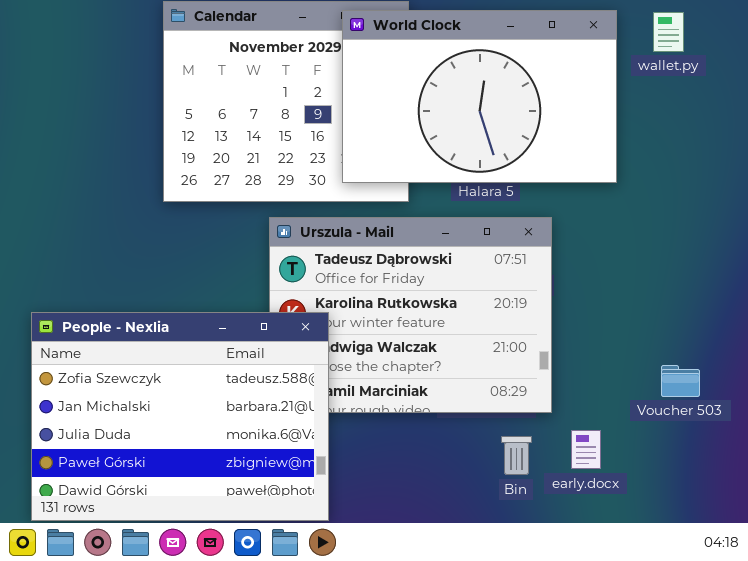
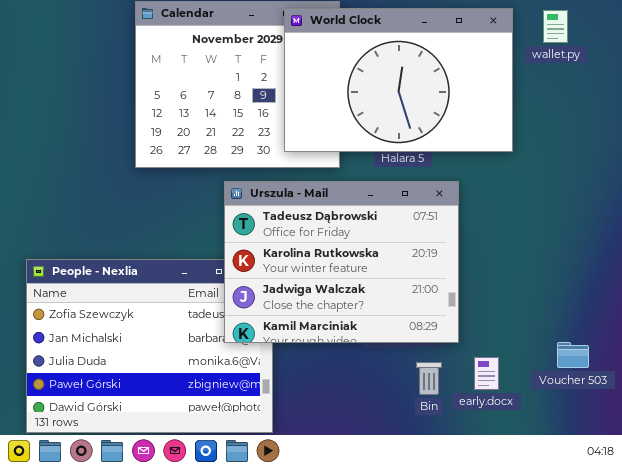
Urszula - Mail: [269,217,552,413] -> [224,181,459,343], raised
Voucher 503: [661,365,700,397] -> [557,342,589,368], moved

